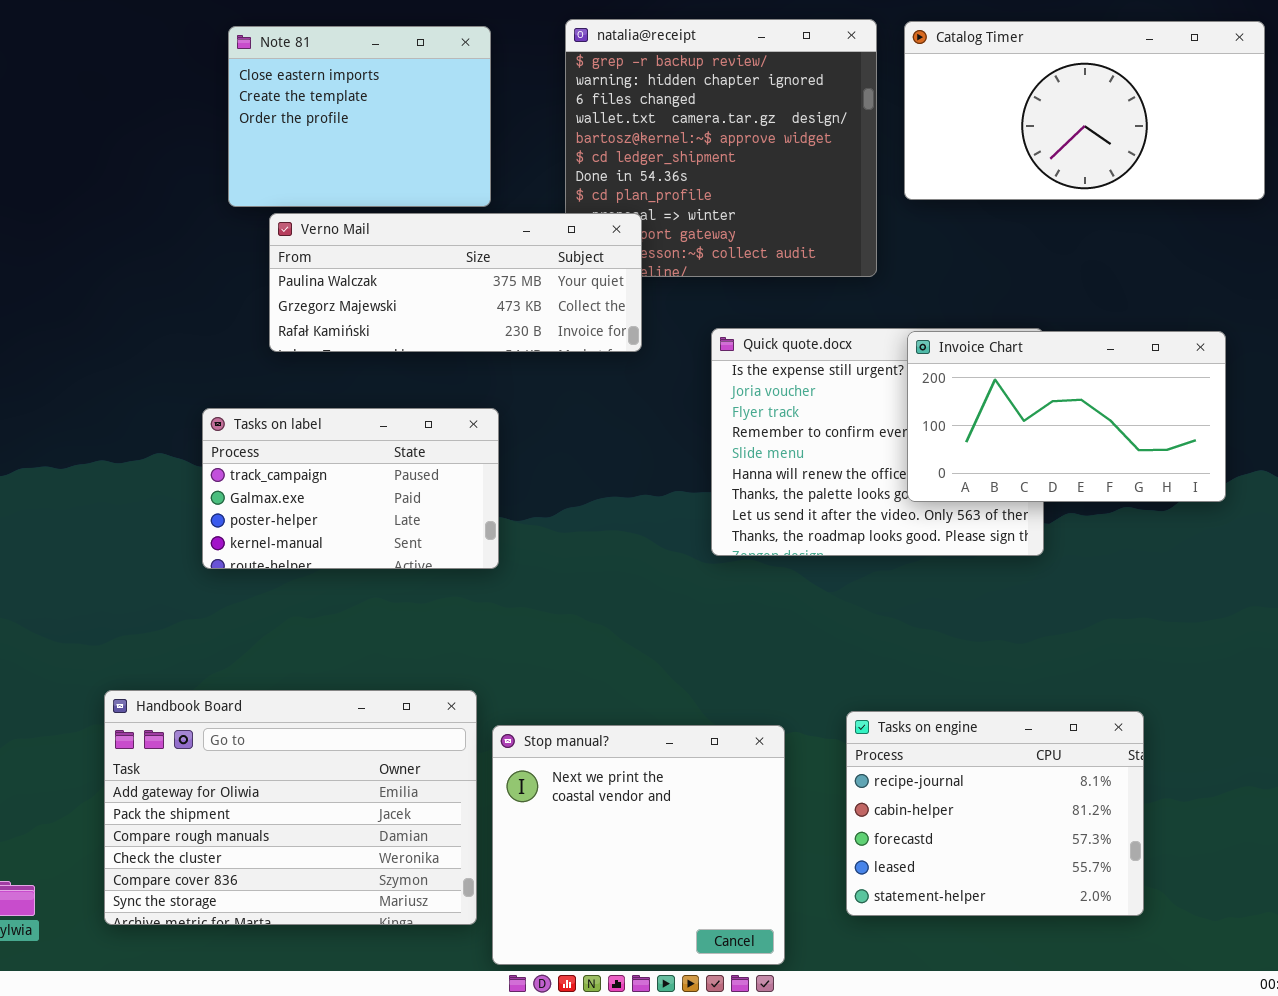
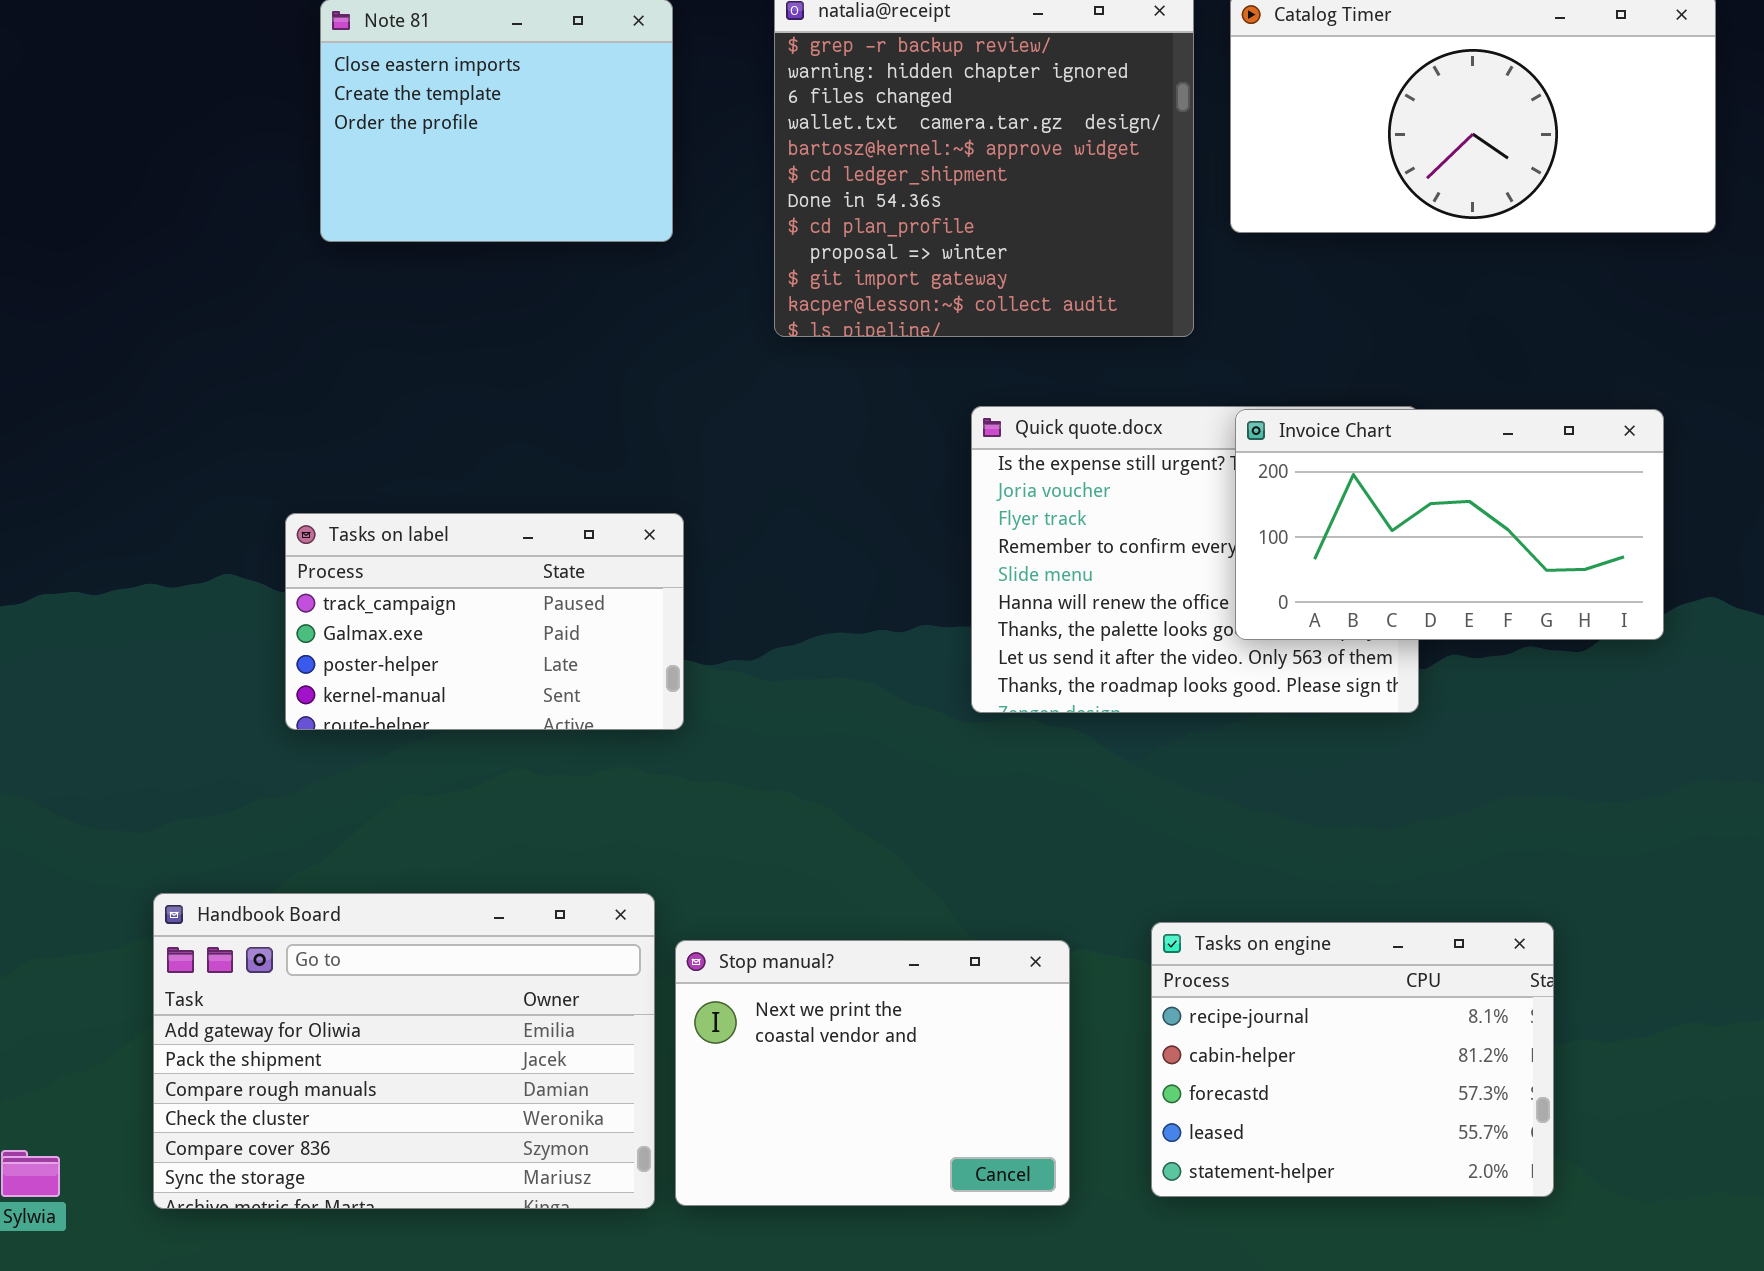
Verno Mail: [269,213,642,352] -> none, closed
Stop manual?: [492,725,785,965] -> [675,940,1070,1206], resized

